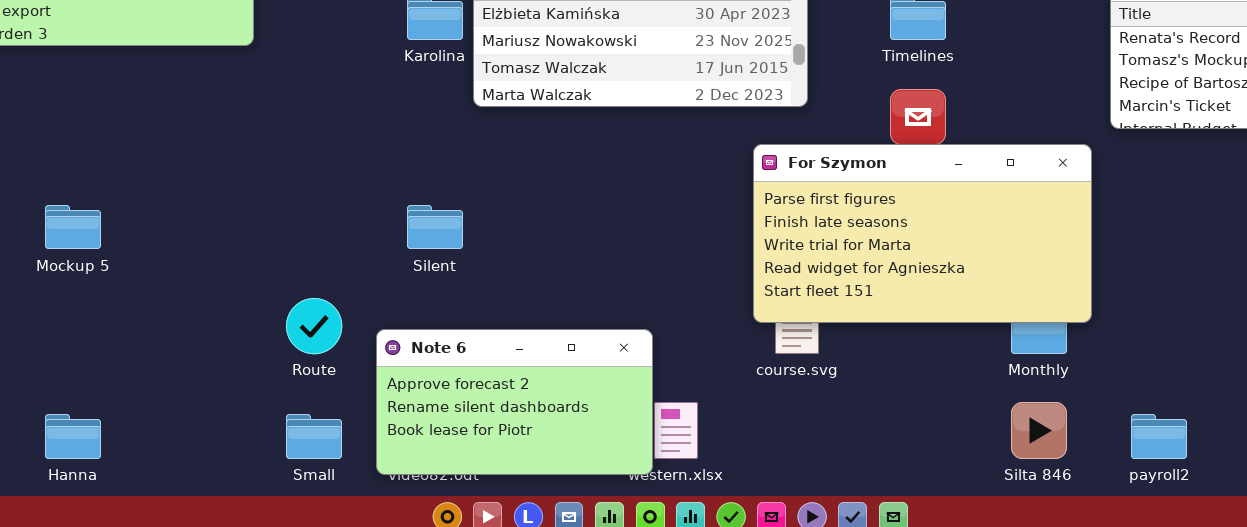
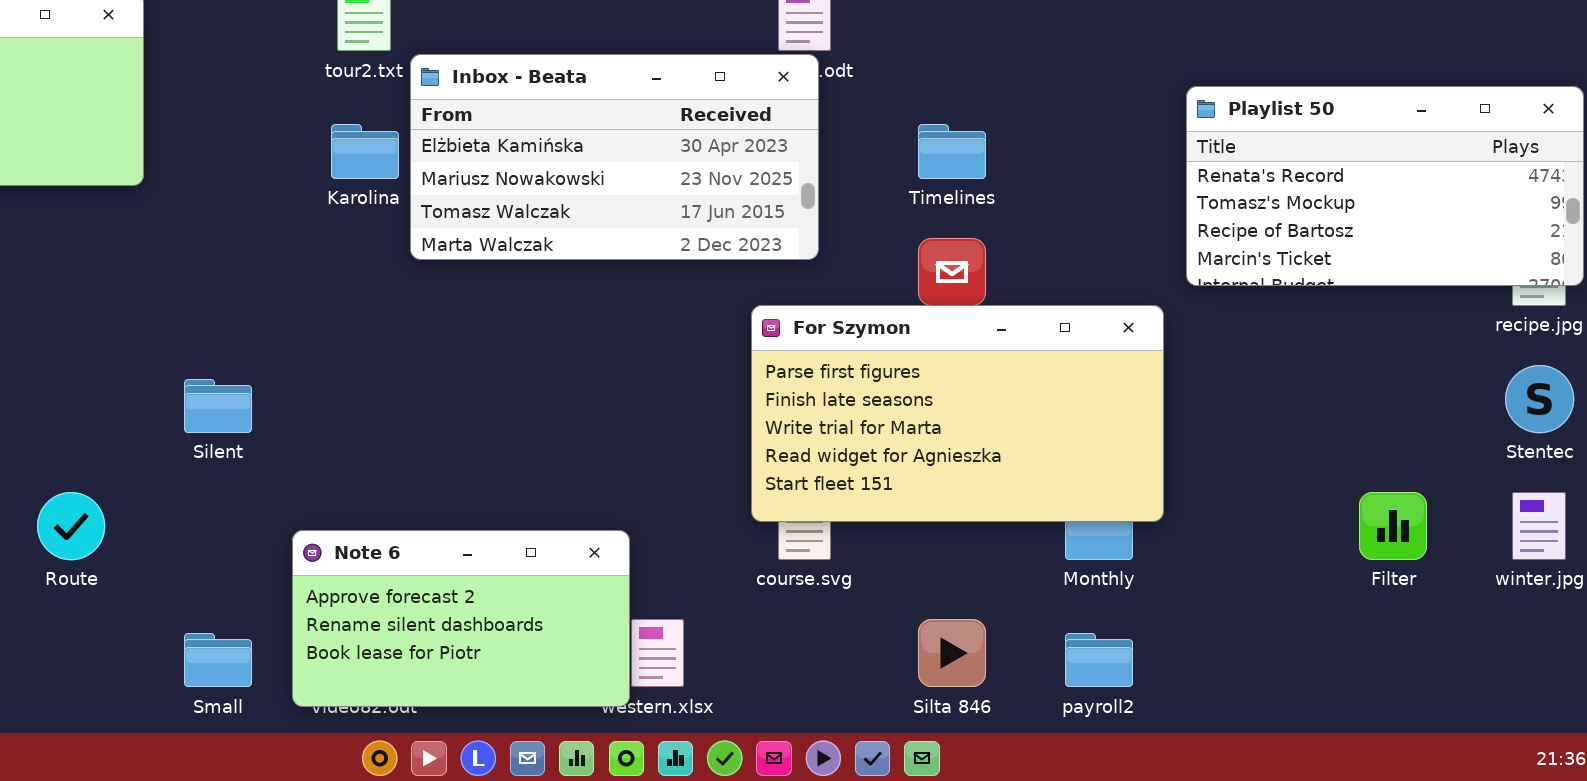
Silent: [407,205,463,249] -> [184,379,252,433], moved
Route: [286,298,342,354] -> [37,492,105,560], moved
Silta 846: [1011,402,1067,459] -> [918,619,986,687], moved
payroll2: [1131,414,1187,459] -> [1065,633,1133,687], moved

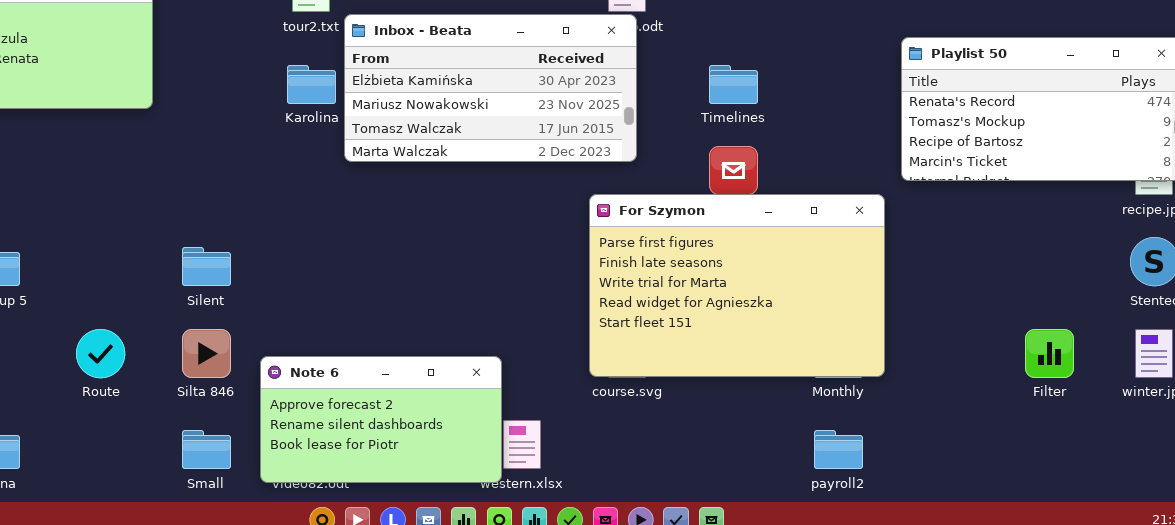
For Szymon: [751,305,1164,522] -> [589,194,885,377], resized
Silta 846: [918,619,986,687] -> [182,329,231,378], moved

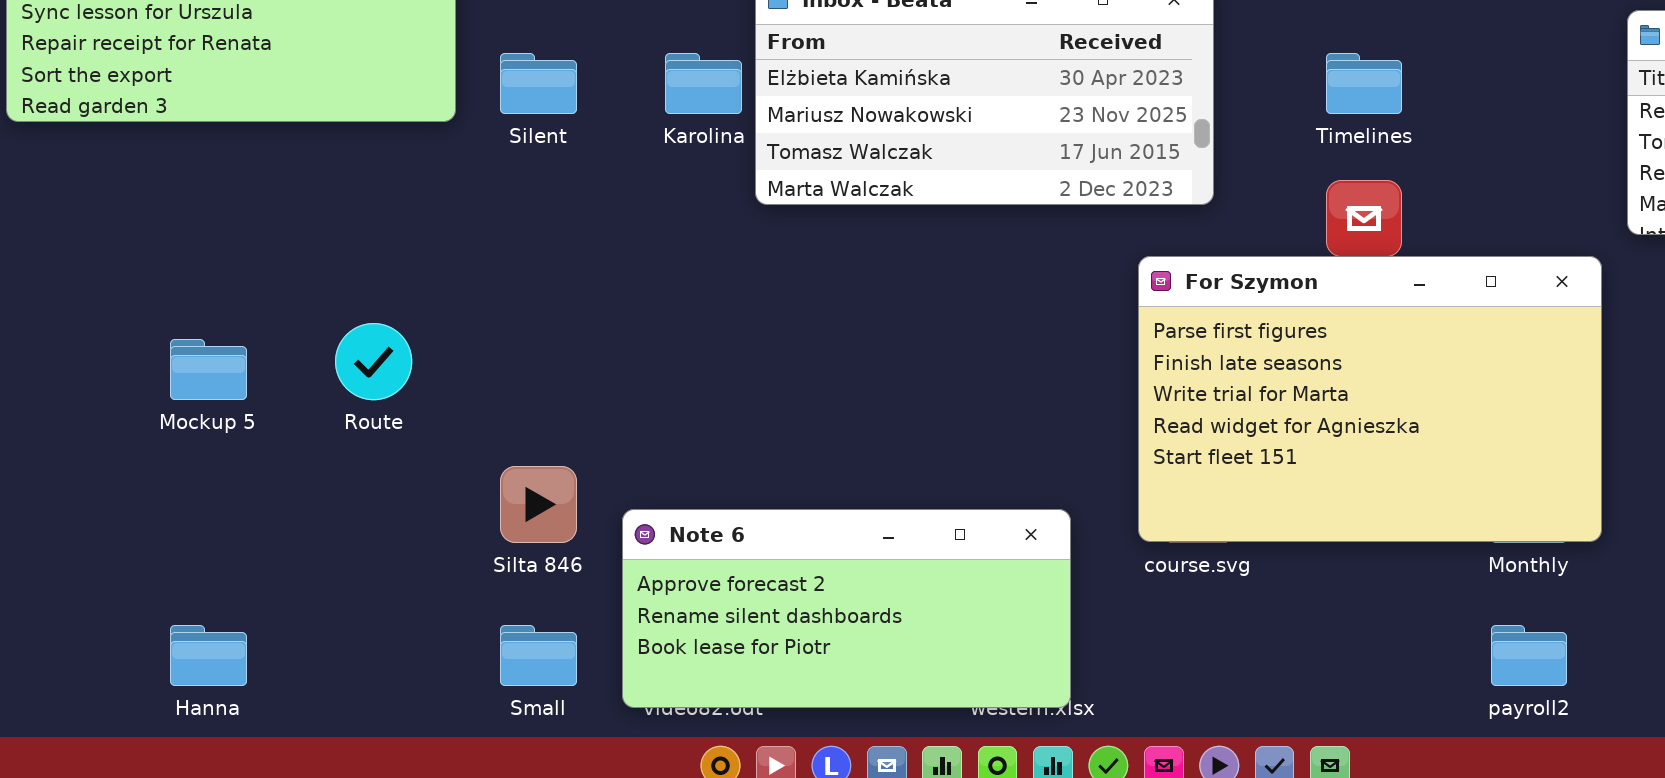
Silent: [182,247,231,286] -> [500,53,577,114], moved
Route: [76,329,125,378] -> [335,323,412,400], moved
Note 6: [260,356,502,483] -> [622,509,1071,708], resized

